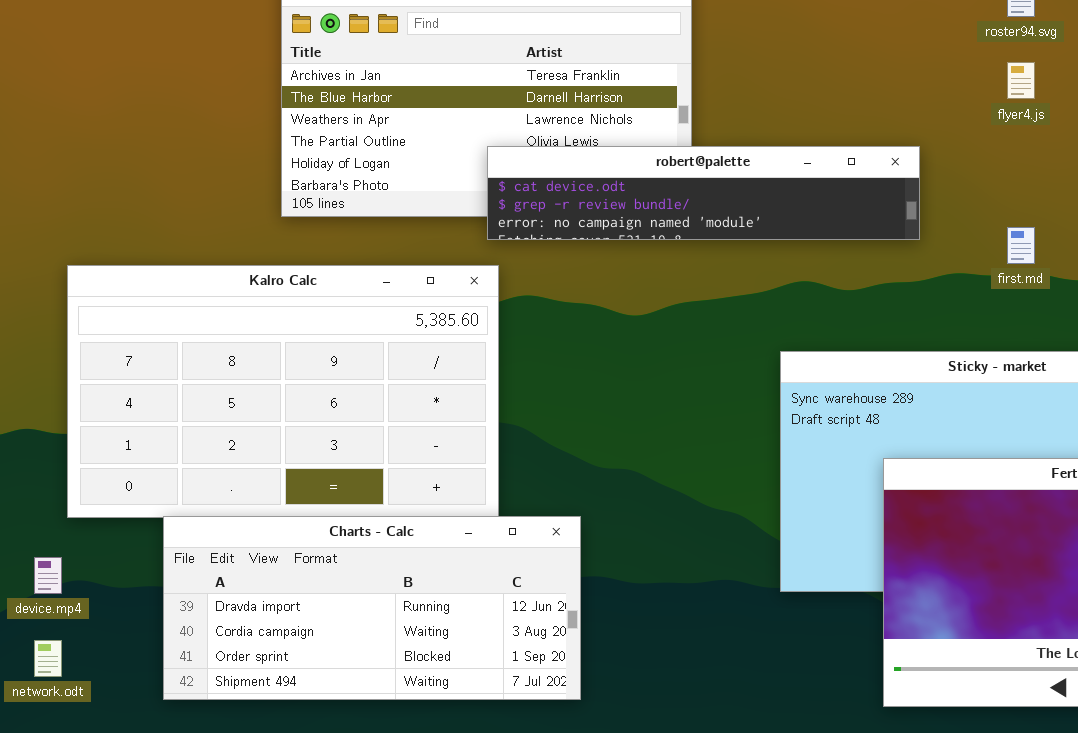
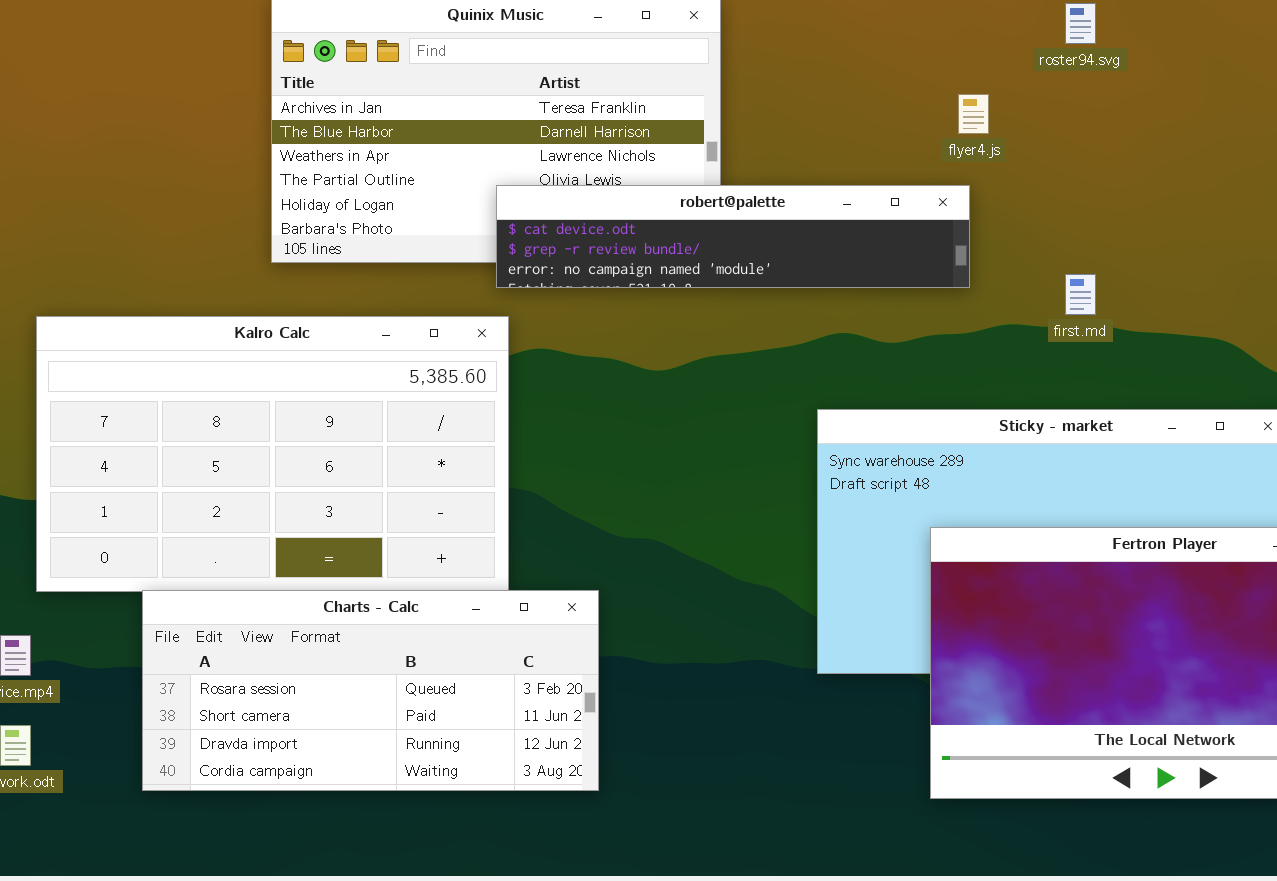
flyer4.js: [1007,62,1035,99] -> [958,94,989,134], moved
Charts - Calc: [163,516,581,700] -> [142,590,599,791], scrolled up 2 rows

